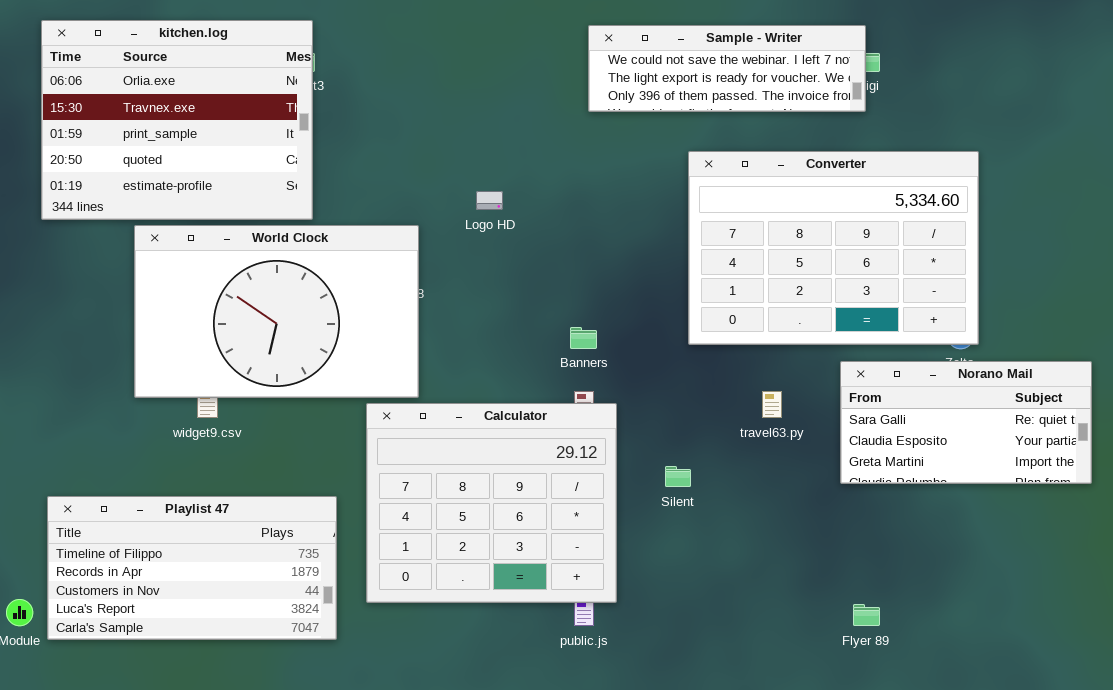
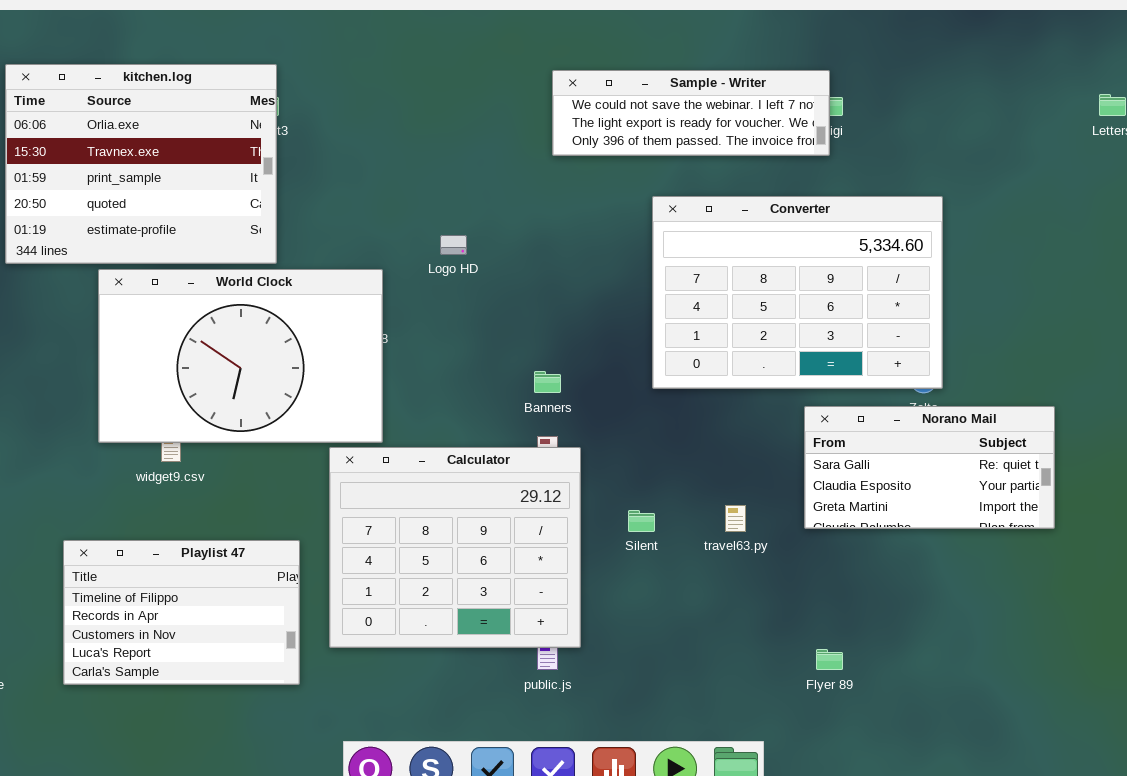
travel63.py: [762,391,782,418] -> [725,505,746,532], moved
Playlist 47: [47,496,337,640] -> [63,540,300,685], resized

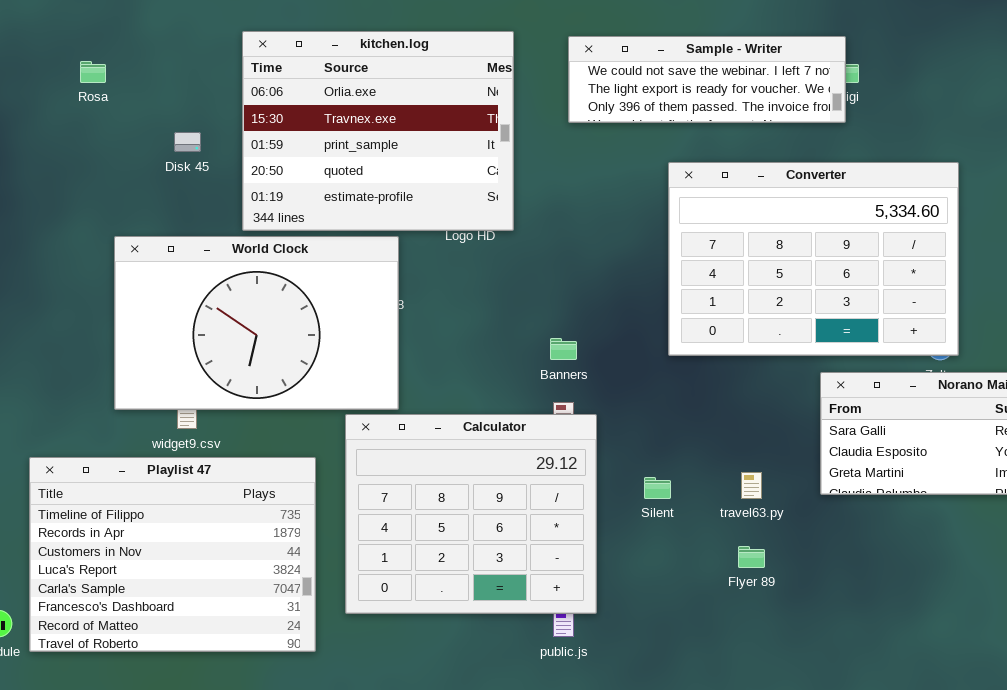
kitchen.log: [5,64,277,264] -> [242,31,514,231], moved
Playlist 47: [63,540,300,685] -> [29,457,316,652], resized
Flyer 89: [816,649,843,670] -> [738,546,765,568], moved

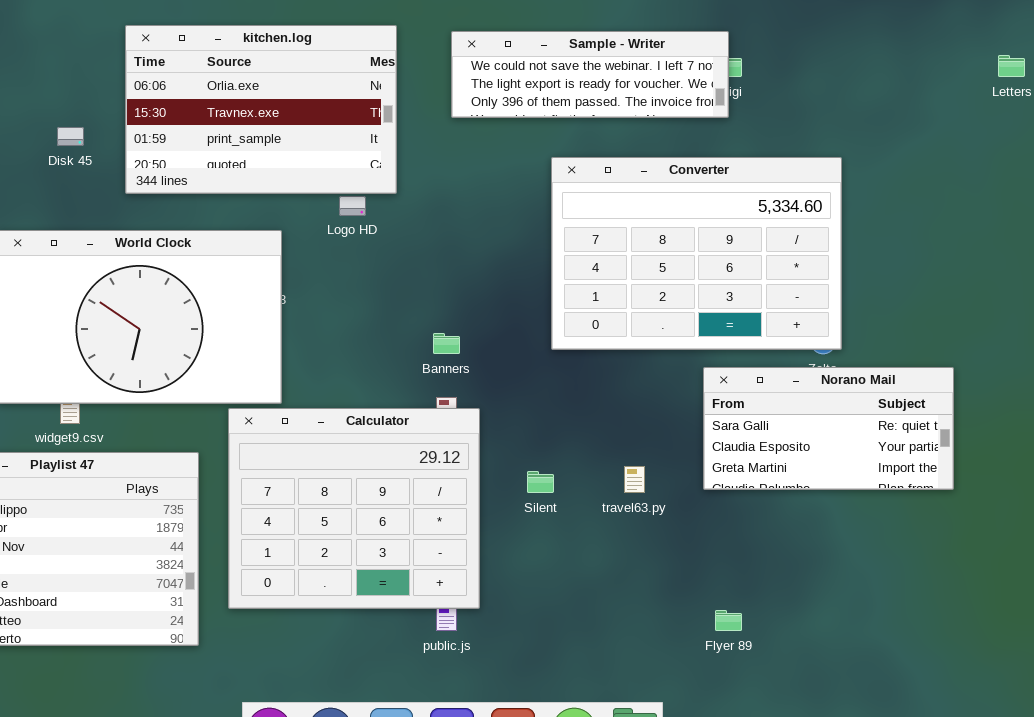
kitchen.log: [242,31,514,231] -> [125,25,397,194], resized
Flyer 89: [738,546,765,568] -> [715,610,742,631], moved

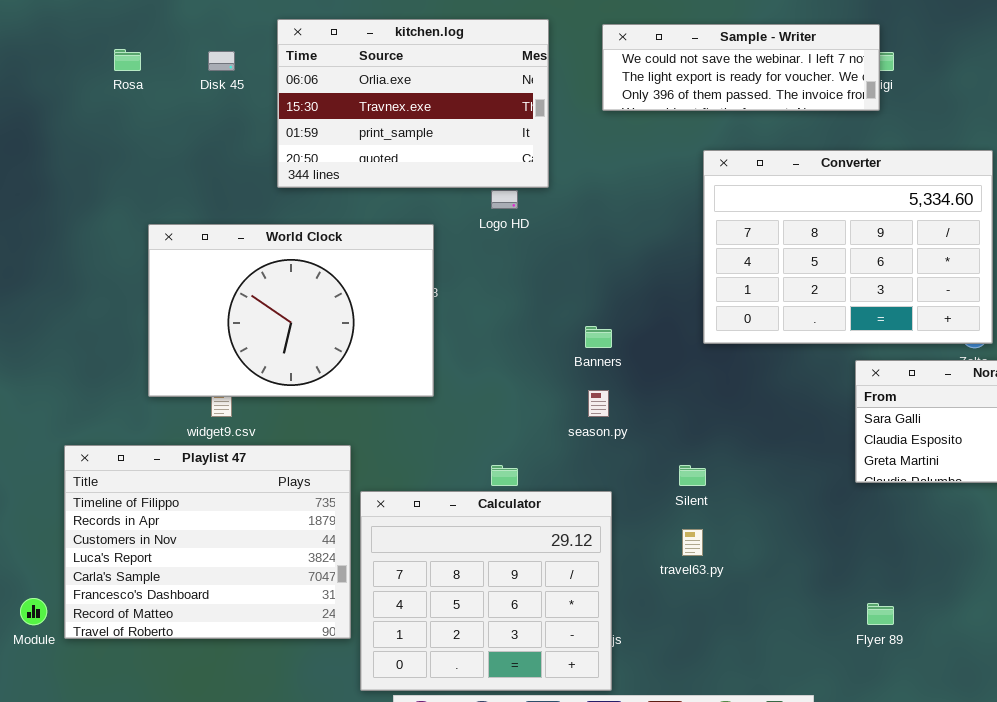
Disk 45: [57,127,84,146] -> [208,51,235,71], moved
Calculator: [228,408,480,609] -> [360,491,612,691], moved
travel63.py: [624,466,645,493] -> [682,529,703,556], moved

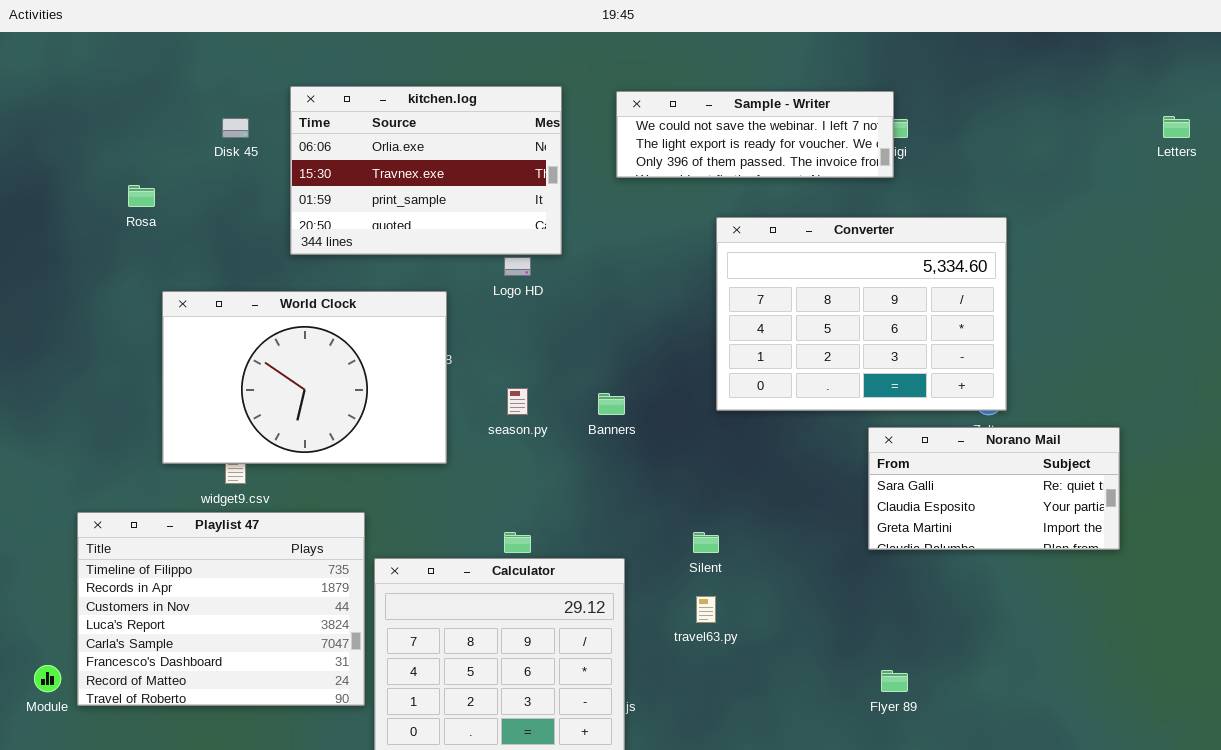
Rosa: [114,49,141,71] -> [128,185,155,207], moved
season.py: [588,390,609,417] -> [507,388,528,415], moved

